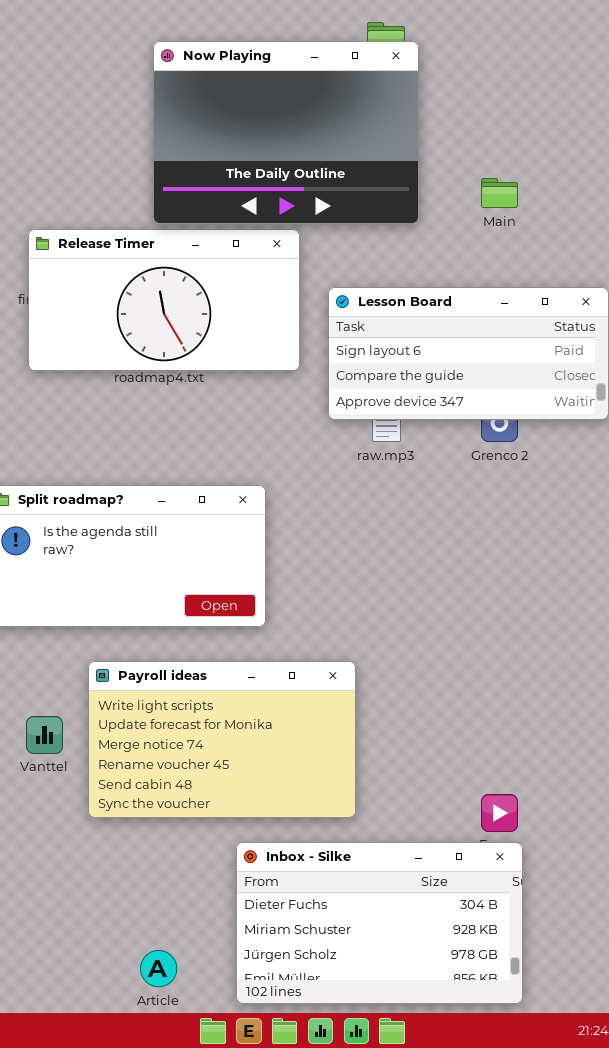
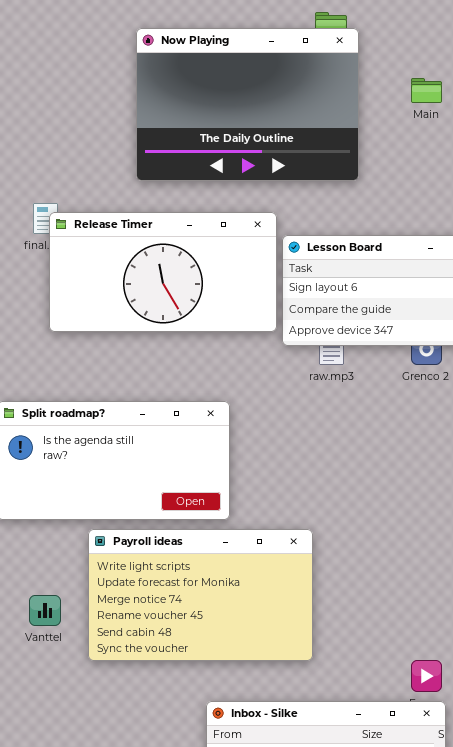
Main: [481,178,518,208] -> [411,78,442,103], moved
Release Timer: [28,229,300,371] -> [49,212,277,332], moved
Payroll ideas: [88,661,356,818] -> [88,529,313,661], moved

